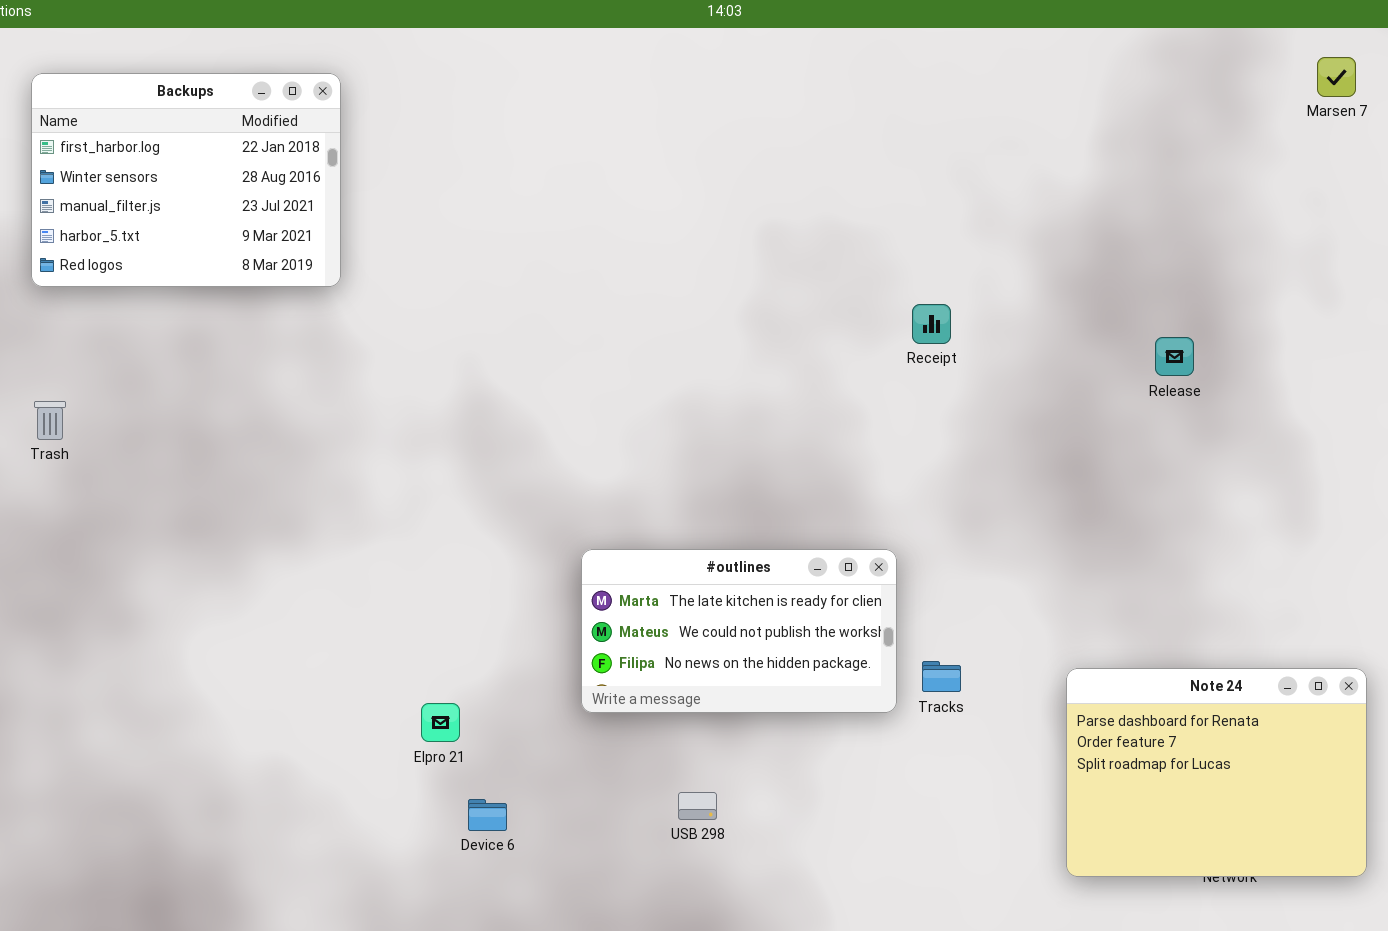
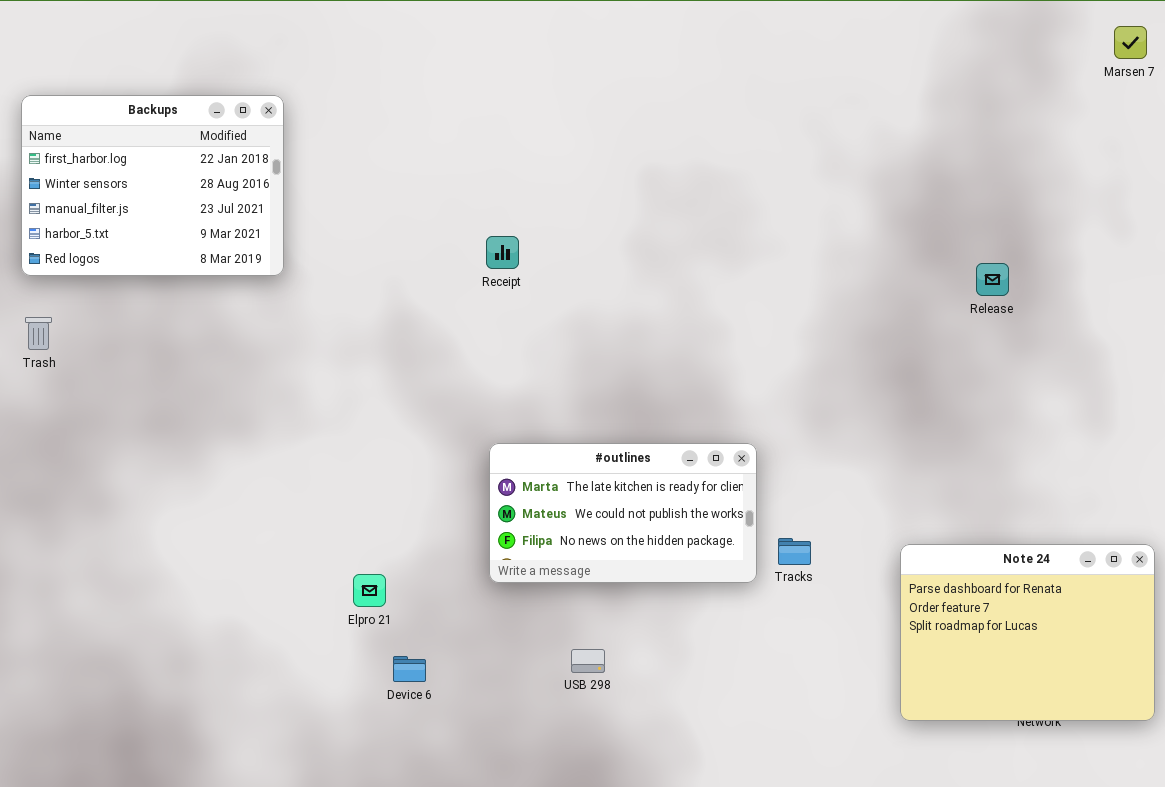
Backups: [31,73,341,287] -> [21,95,284,276], moved
Receipt: [912,304,951,344] -> [486,236,519,269], moved

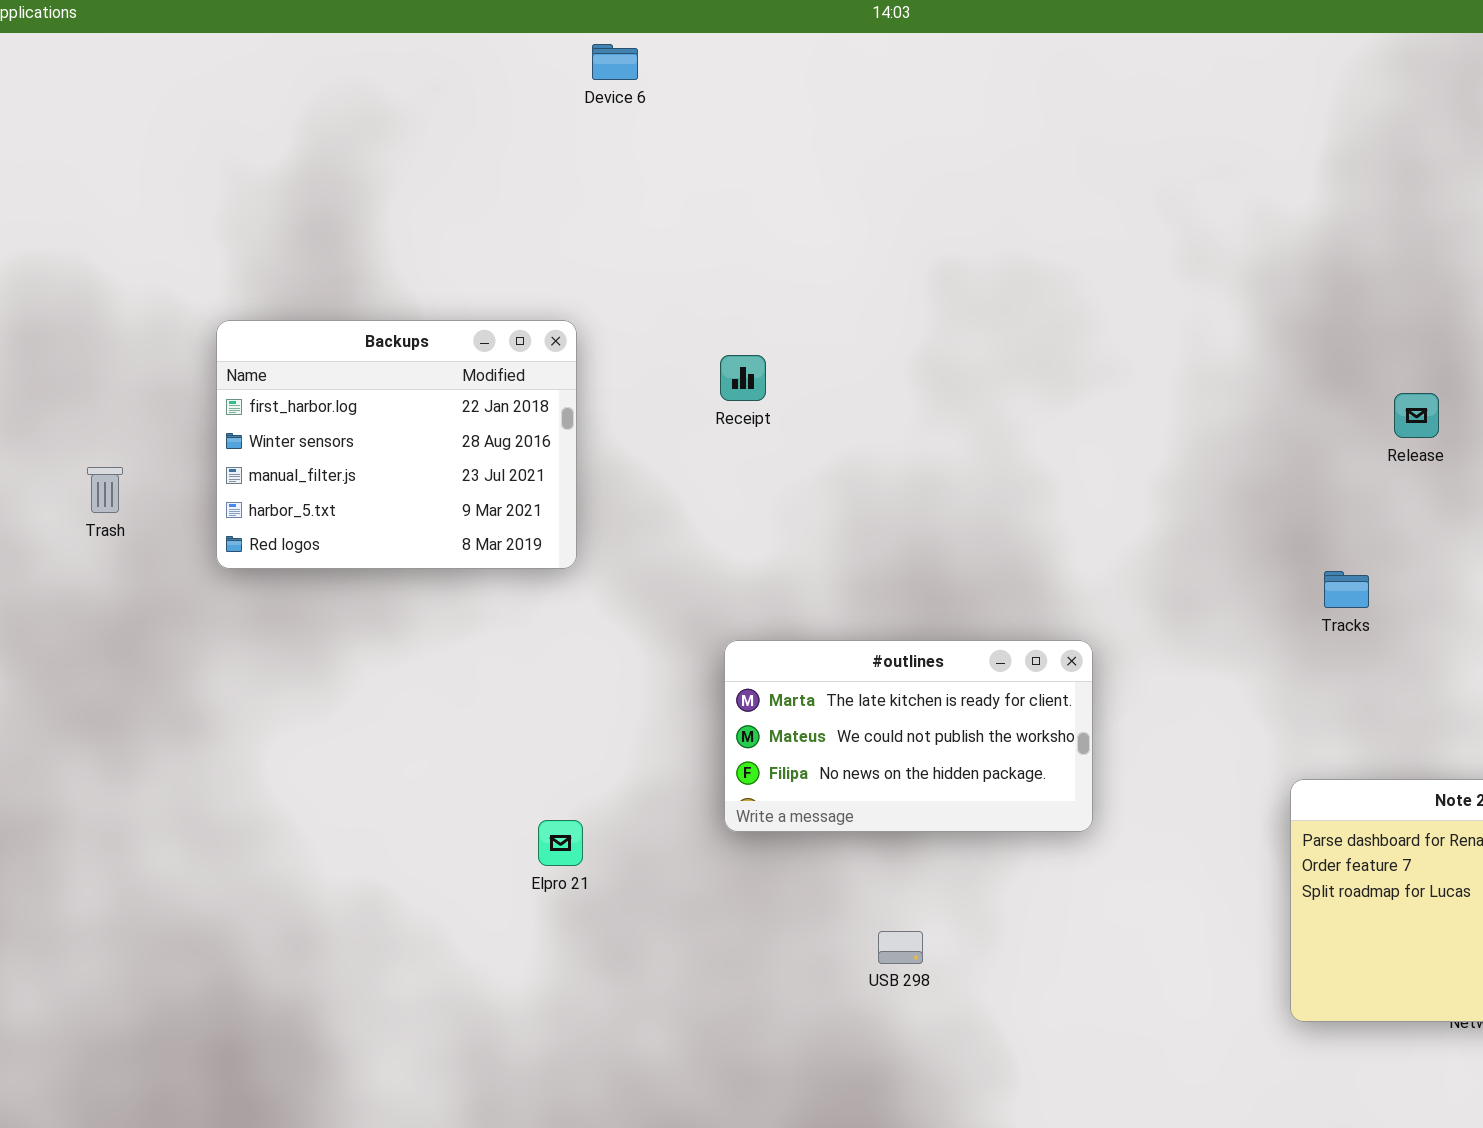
Backups: [21,95,284,276] -> [216,320,577,569], moved
Tracks: [778,538,811,565] -> [1324,571,1369,608], moved
USB 298: [571,649,605,673] -> [878,931,923,964], moved
Device 6: [393,656,426,682] -> [592,44,638,80], moved

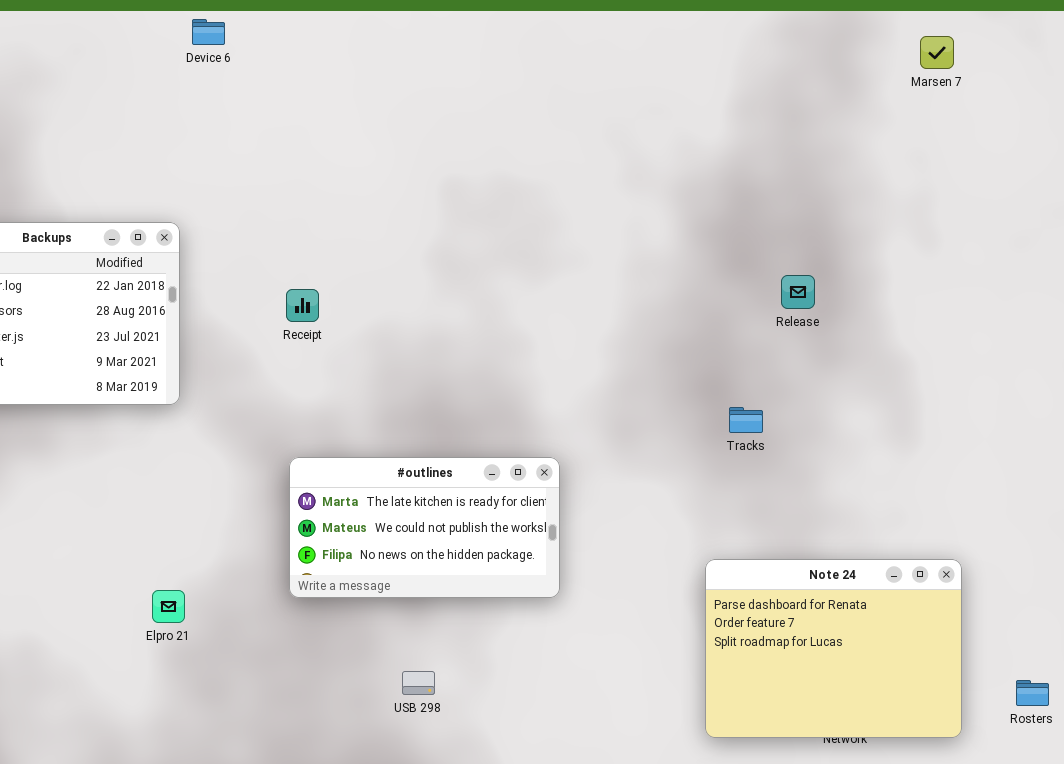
Receipt: [720,355,766,401] -> [286,289,319,322], moved

